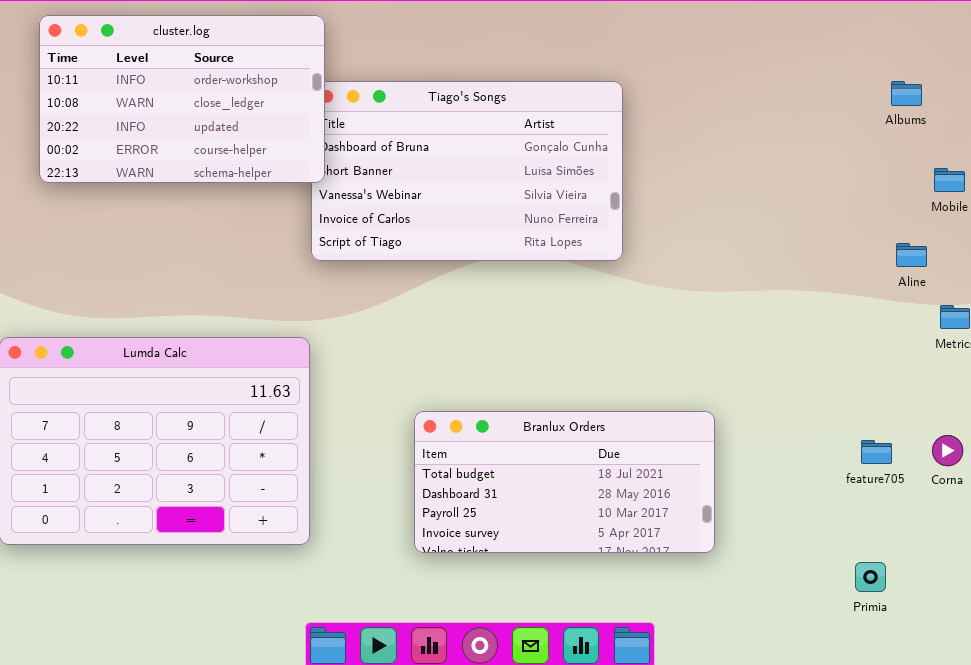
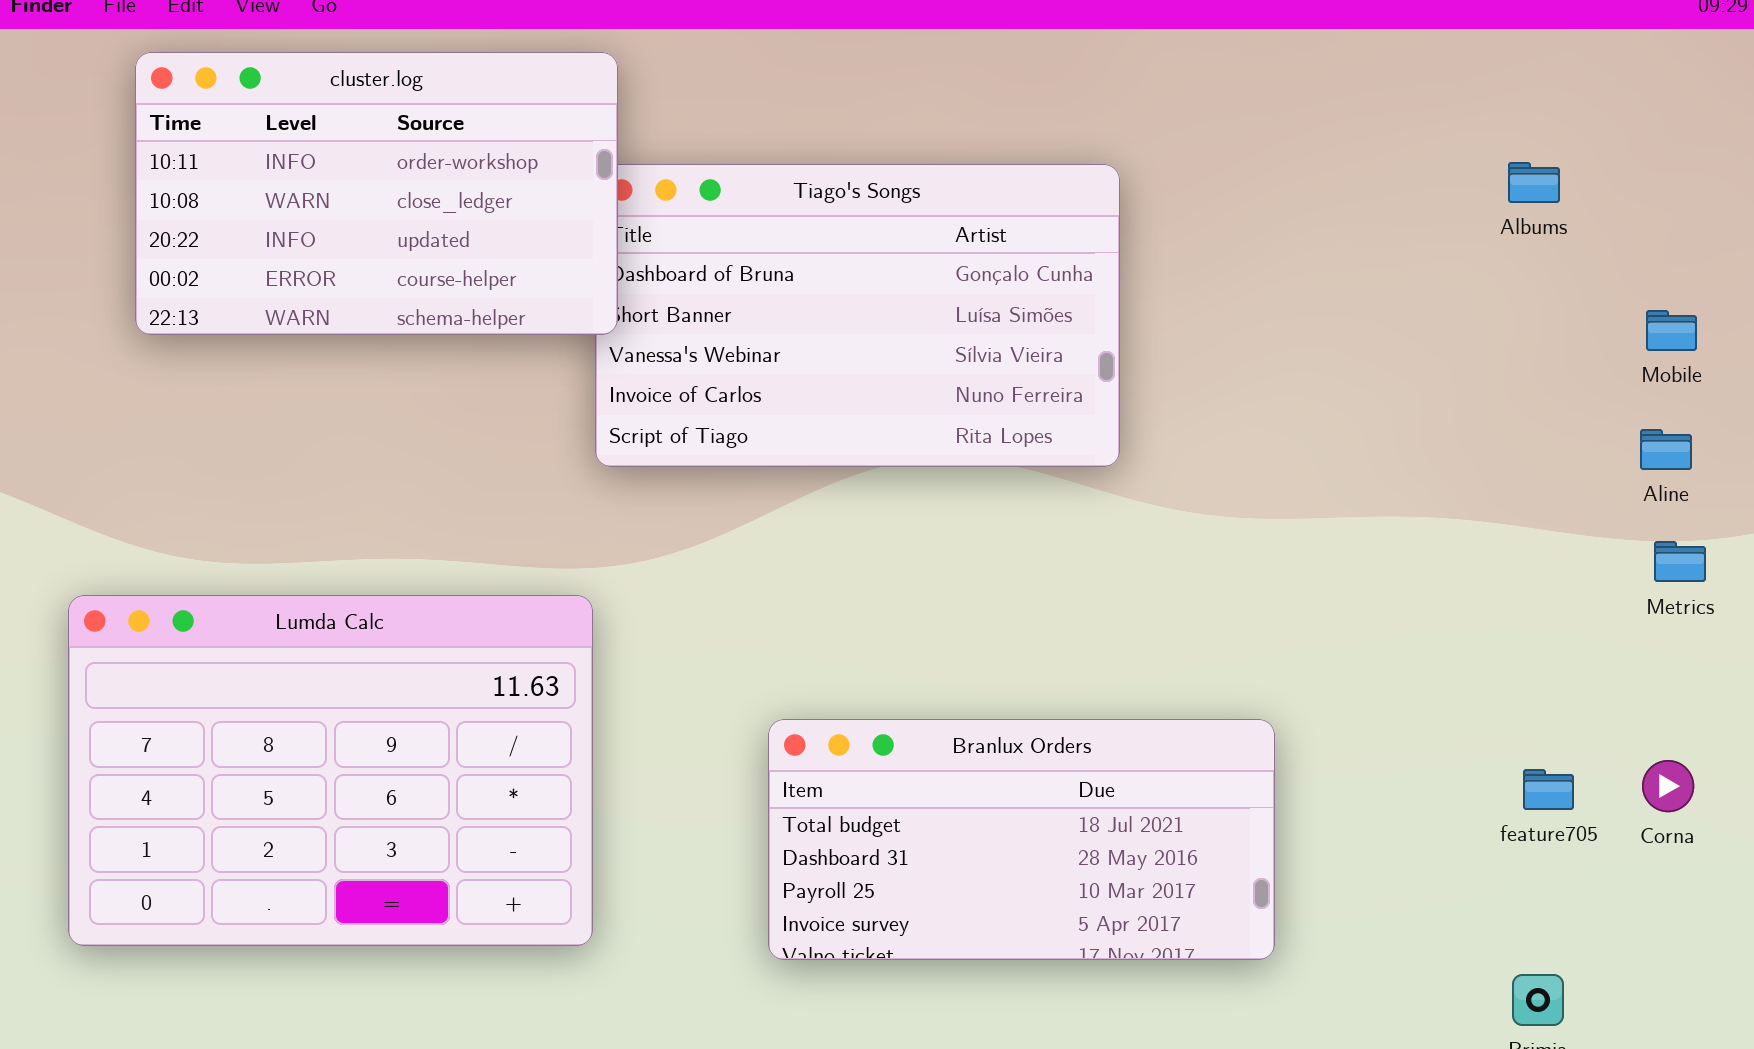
Albums: [891,81,922,106] -> [1508,162,1560,203], moved
Aline: [896,243,927,267] -> [1640,429,1692,470], moved

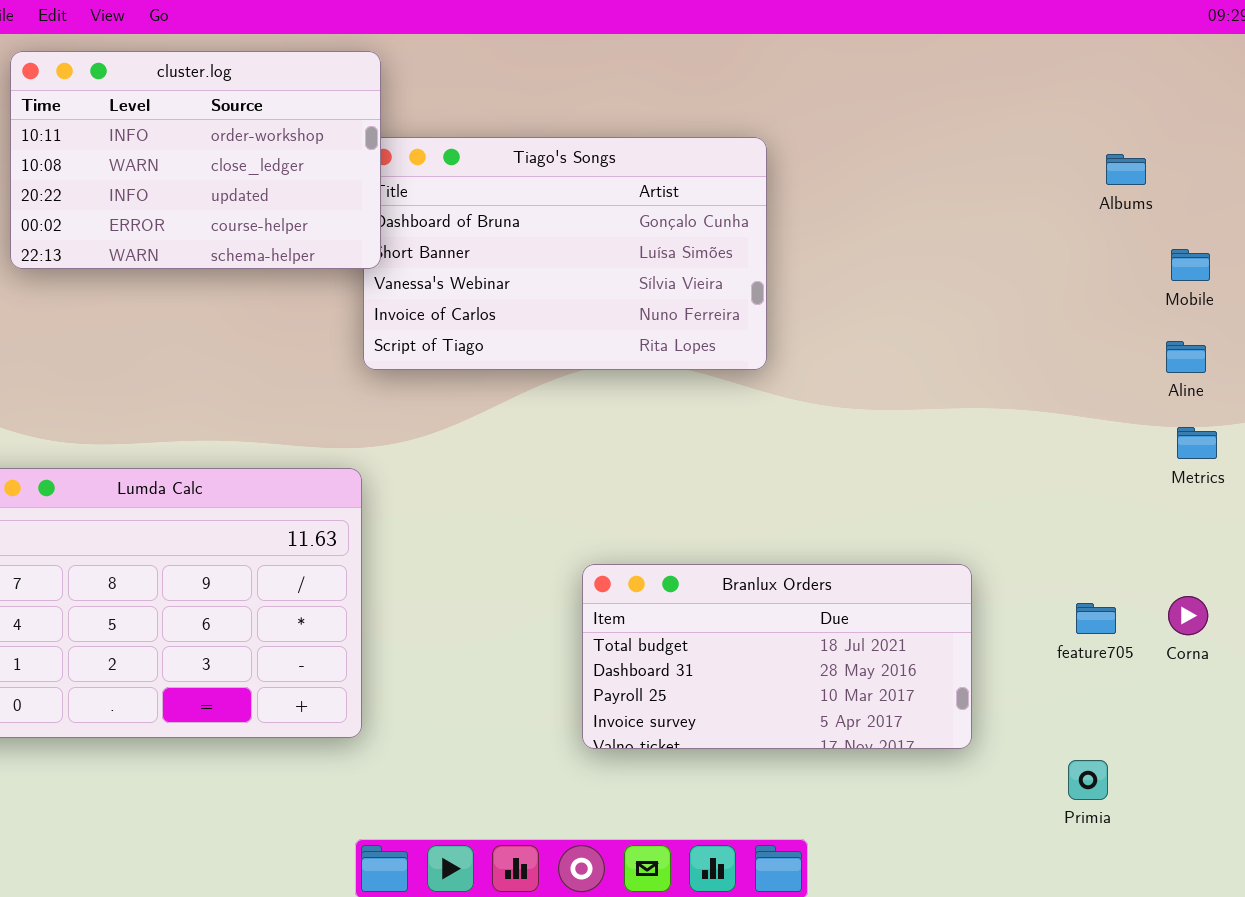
Albums: [1508,162,1560,203] -> [1106,154,1146,185], moved
Branlux Orders: [768,719,1275,960] -> [582,564,972,749], moved

